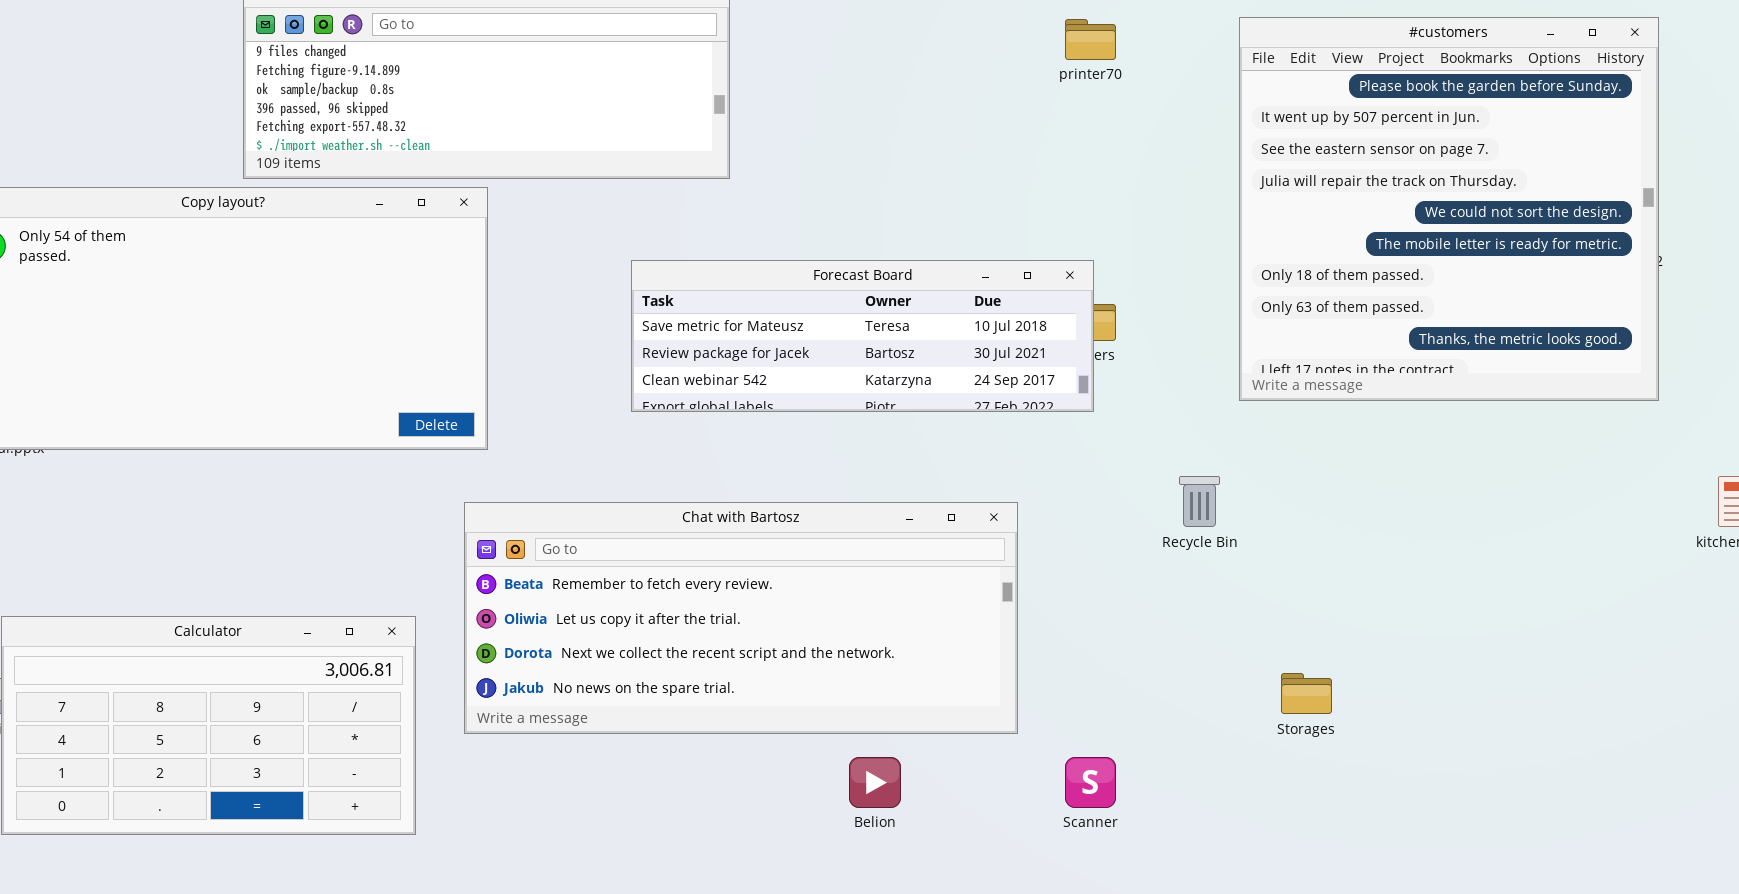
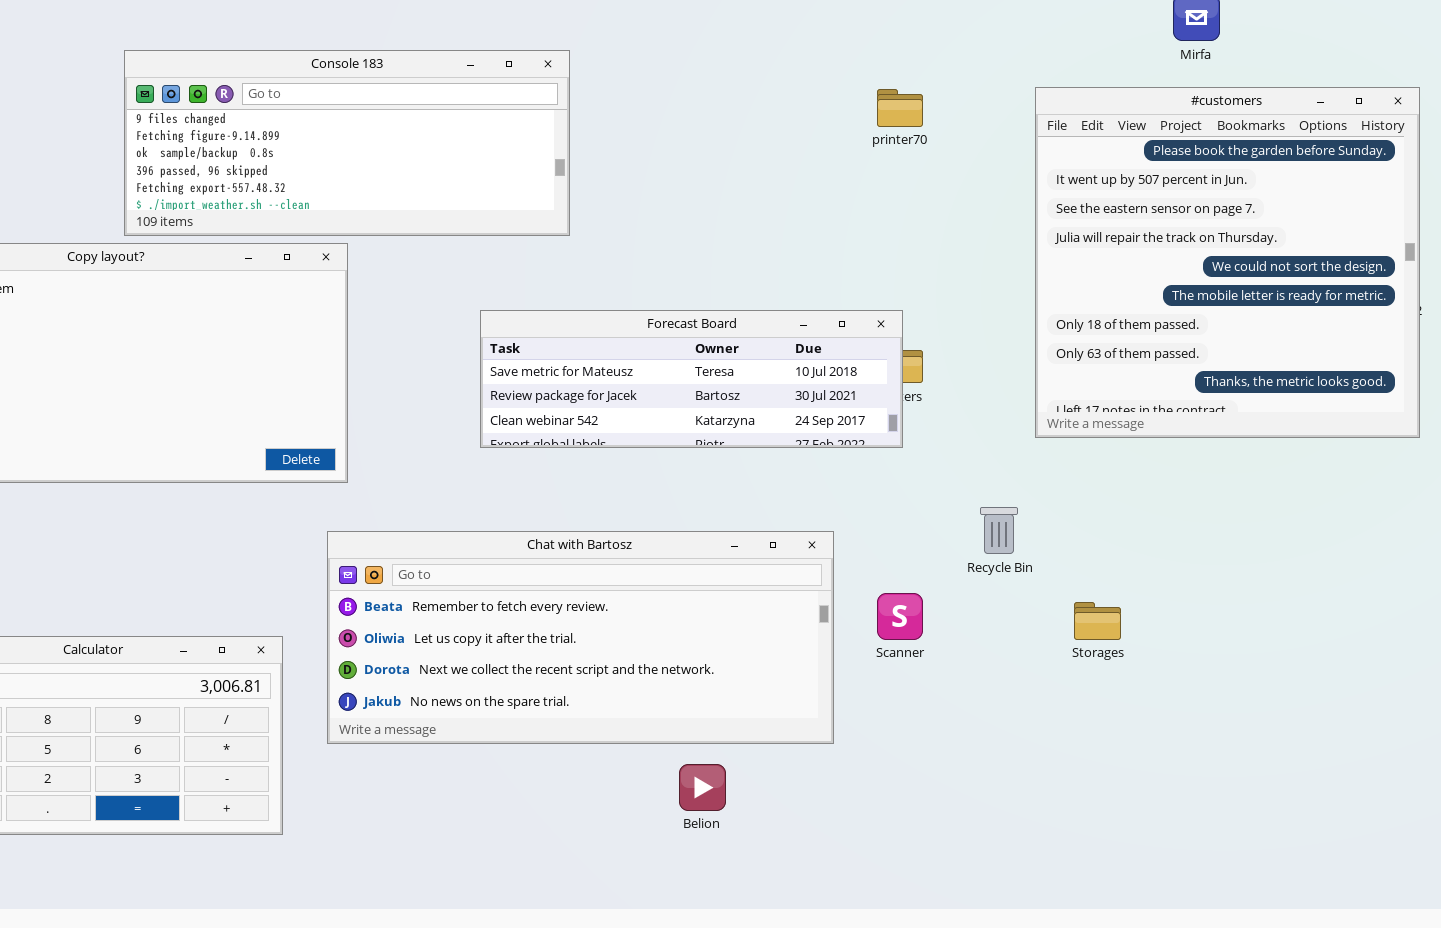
Storages: [1281,673,1332,714] -> [1074,602,1121,640], moved
Scanner: [1065,757,1116,808] -> [877,593,923,640], moved

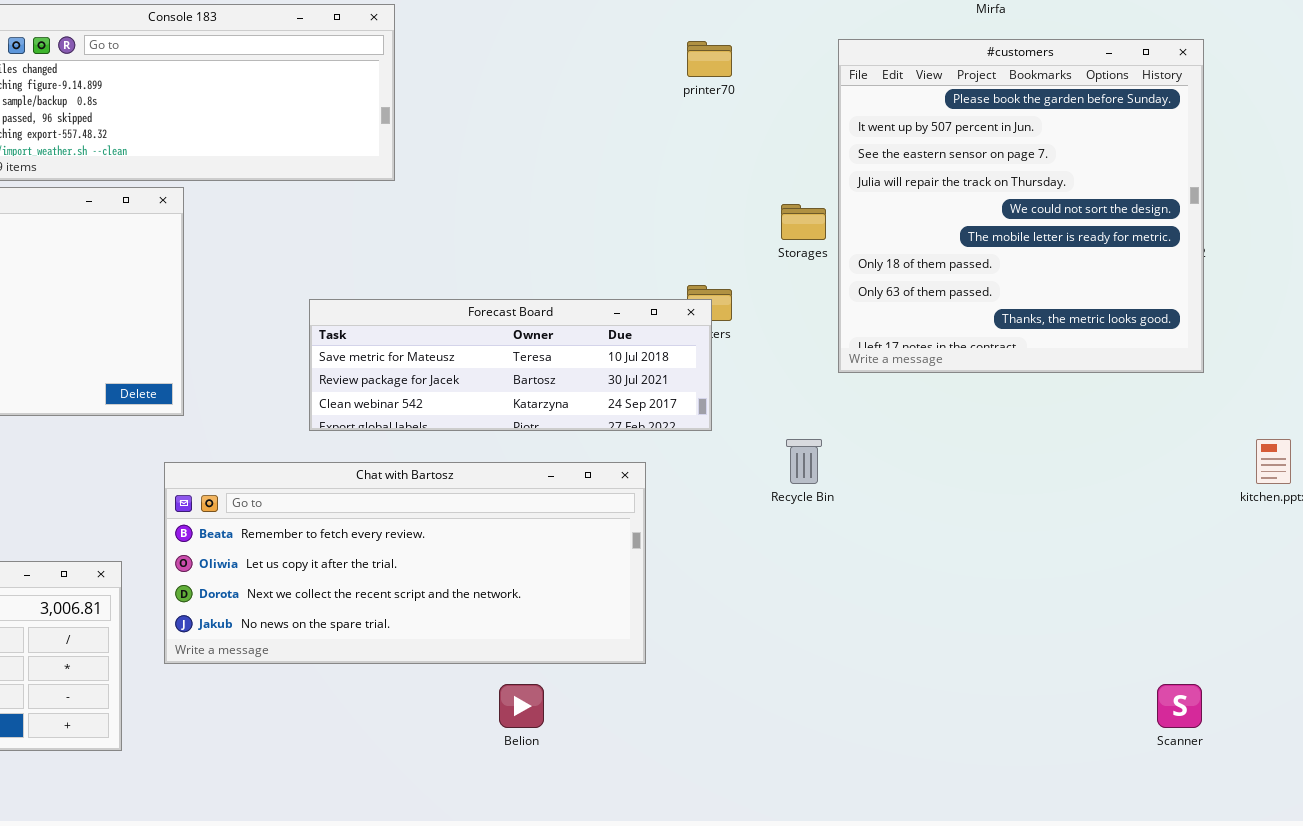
Forecast Board: [480,310,903,448] -> [309,299,712,431], moved
Scanner: [877,593,923,640] -> [1157,684,1202,728], moved
Storages: [1074,602,1121,640] -> [781,204,826,240], moved

